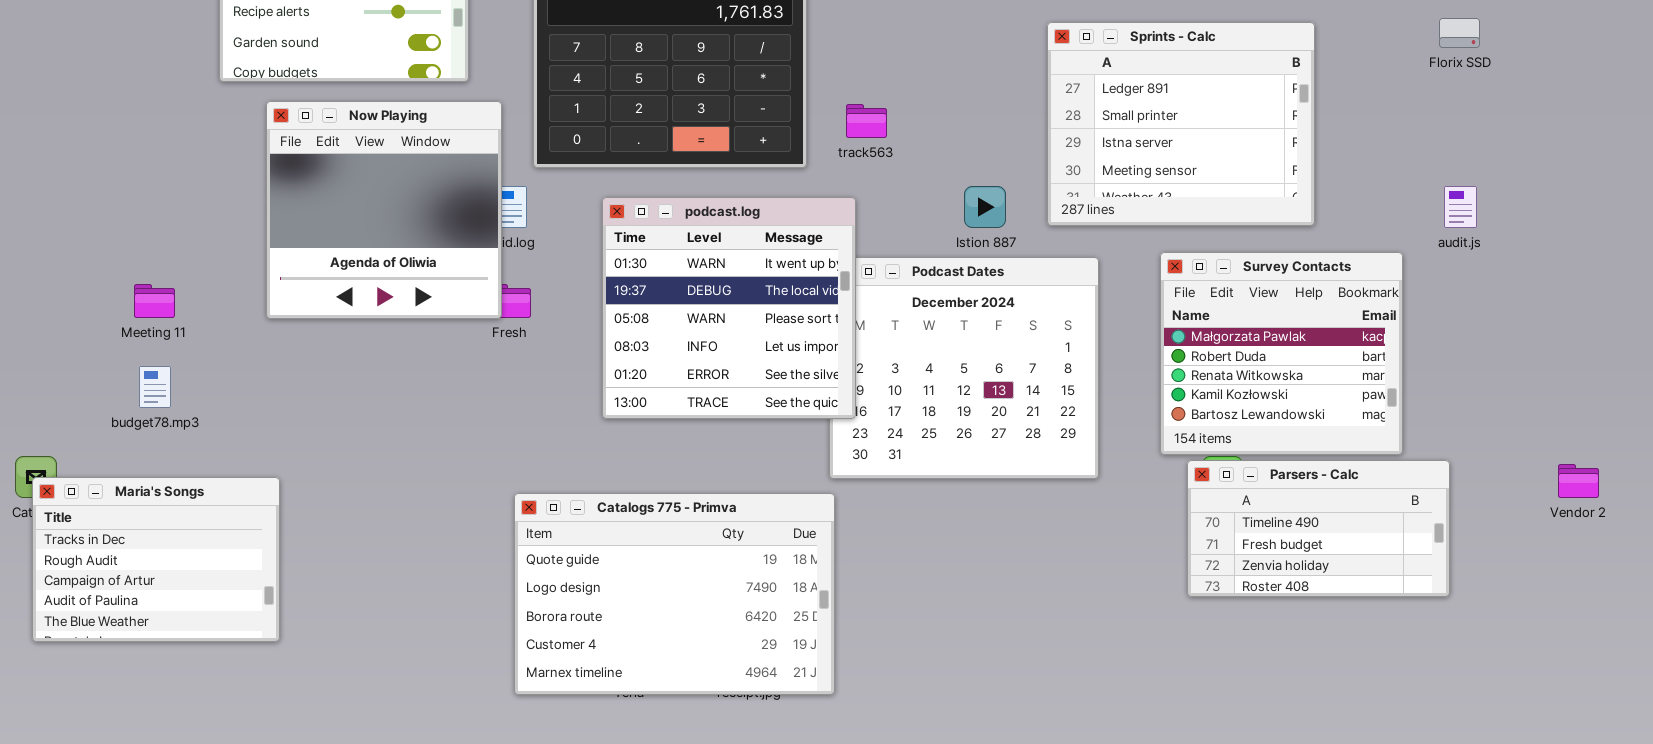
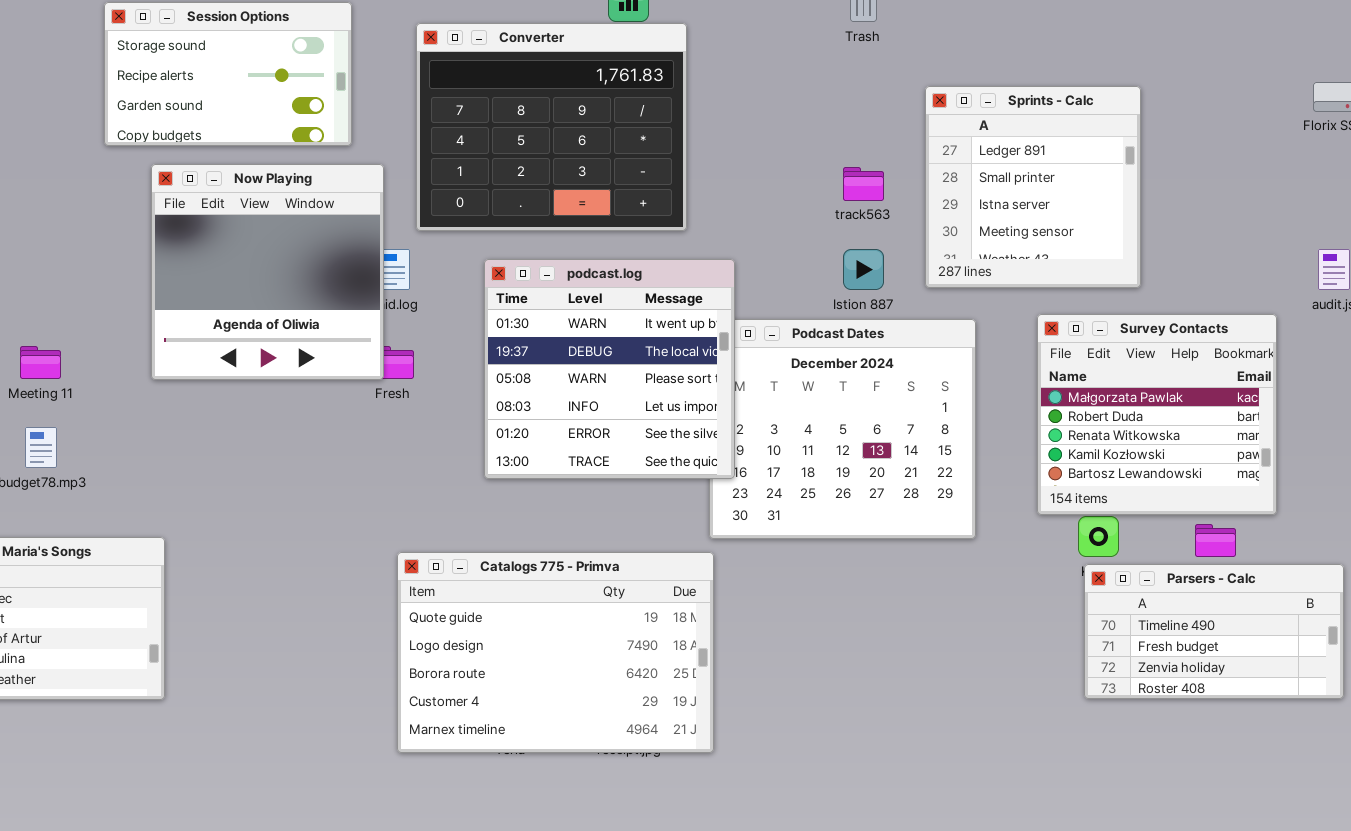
Sprints - Calc: [1047,22,1315,226] -> [925,86,1141,288], resized
track563: [846,104,887,138] -> [843,167,884,201], moved
Parsers - Calc: [1187,460,1450,597] -> [1084,564,1344,699], moved

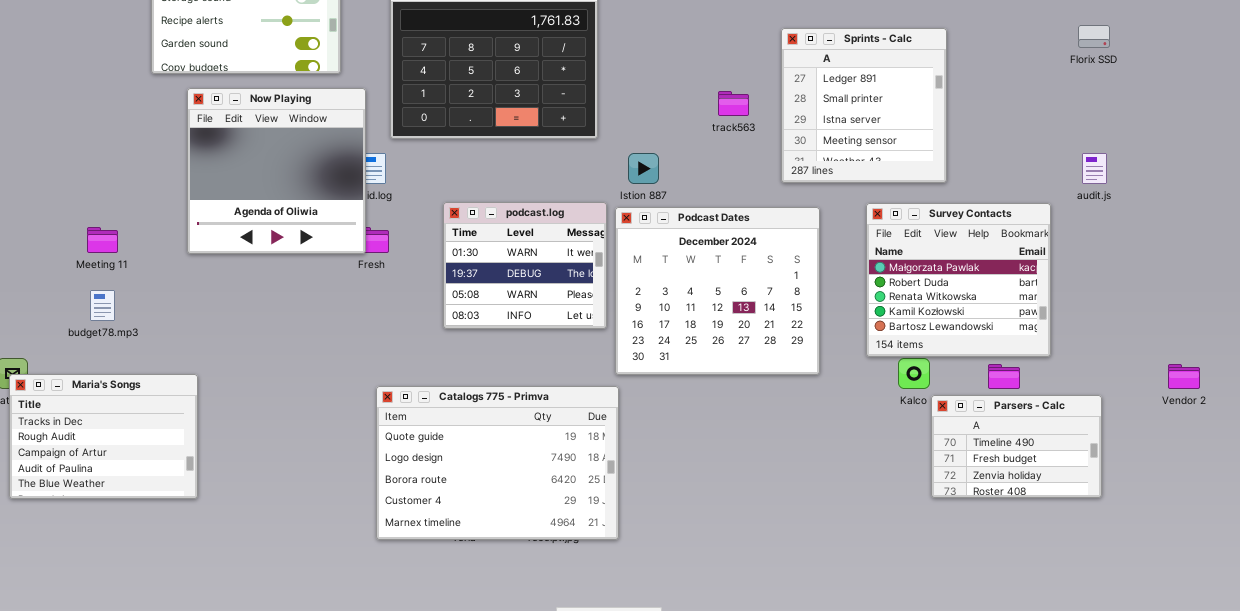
Istion 887: [843,249,884,290] -> [628,153,659,184], moved
podcast.log: [484,259,735,479] -> [443,202,607,329], resized
Parsers - Calc: [1084,564,1344,699] -> [931,395,1102,498], resized

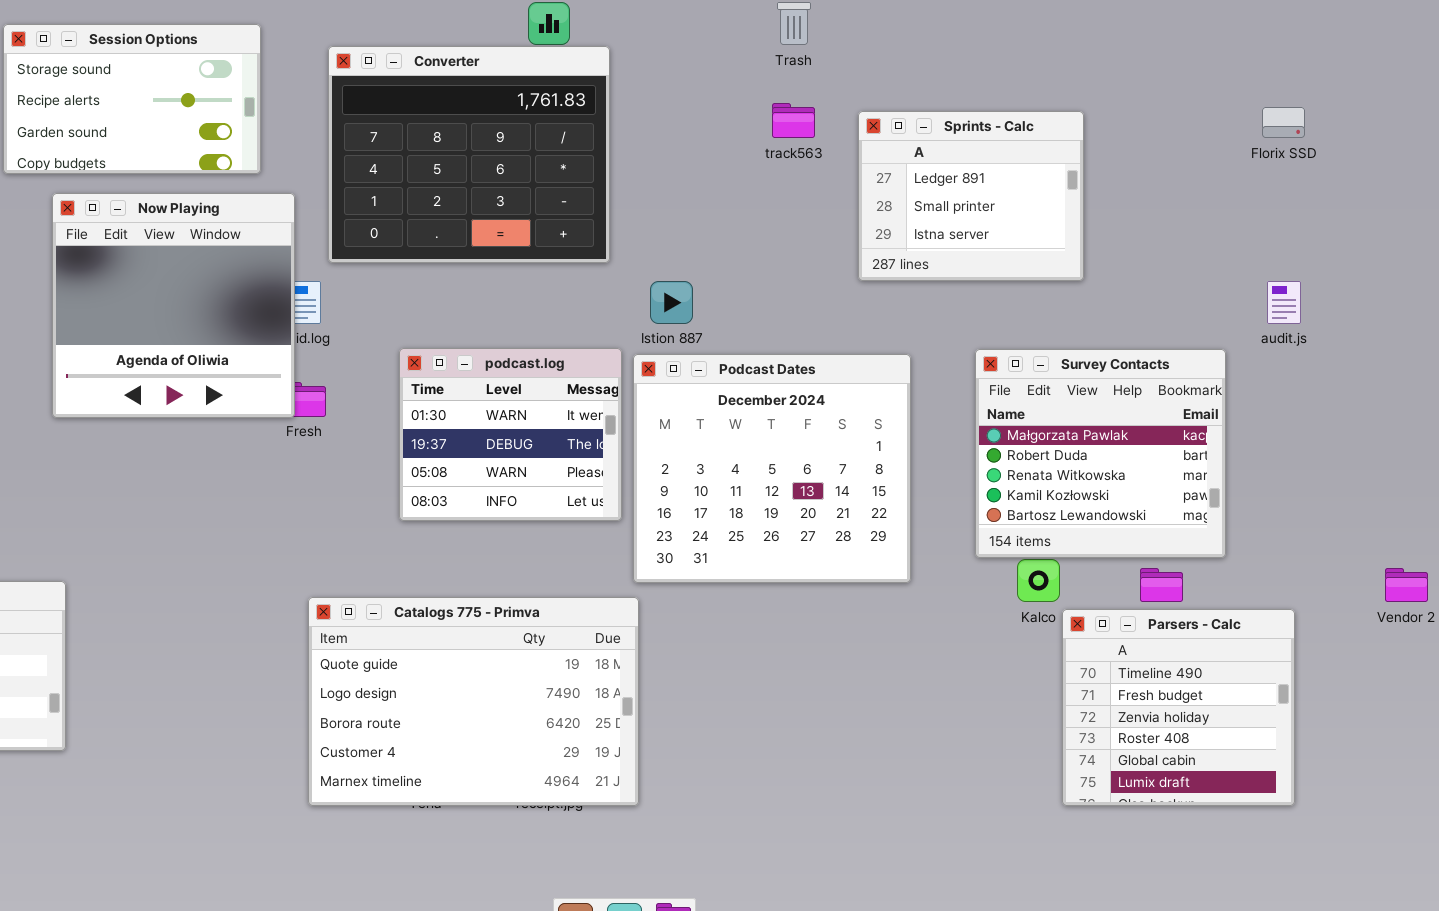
Sprints - Calc: [781,28,947,183] -> [858,111,1084,281], resized
track563: [718,91,749,116] -> [772,103,815,138], moved
Parsers - Calc: [931,395,1102,498] -> [1062,609,1295,806], resized

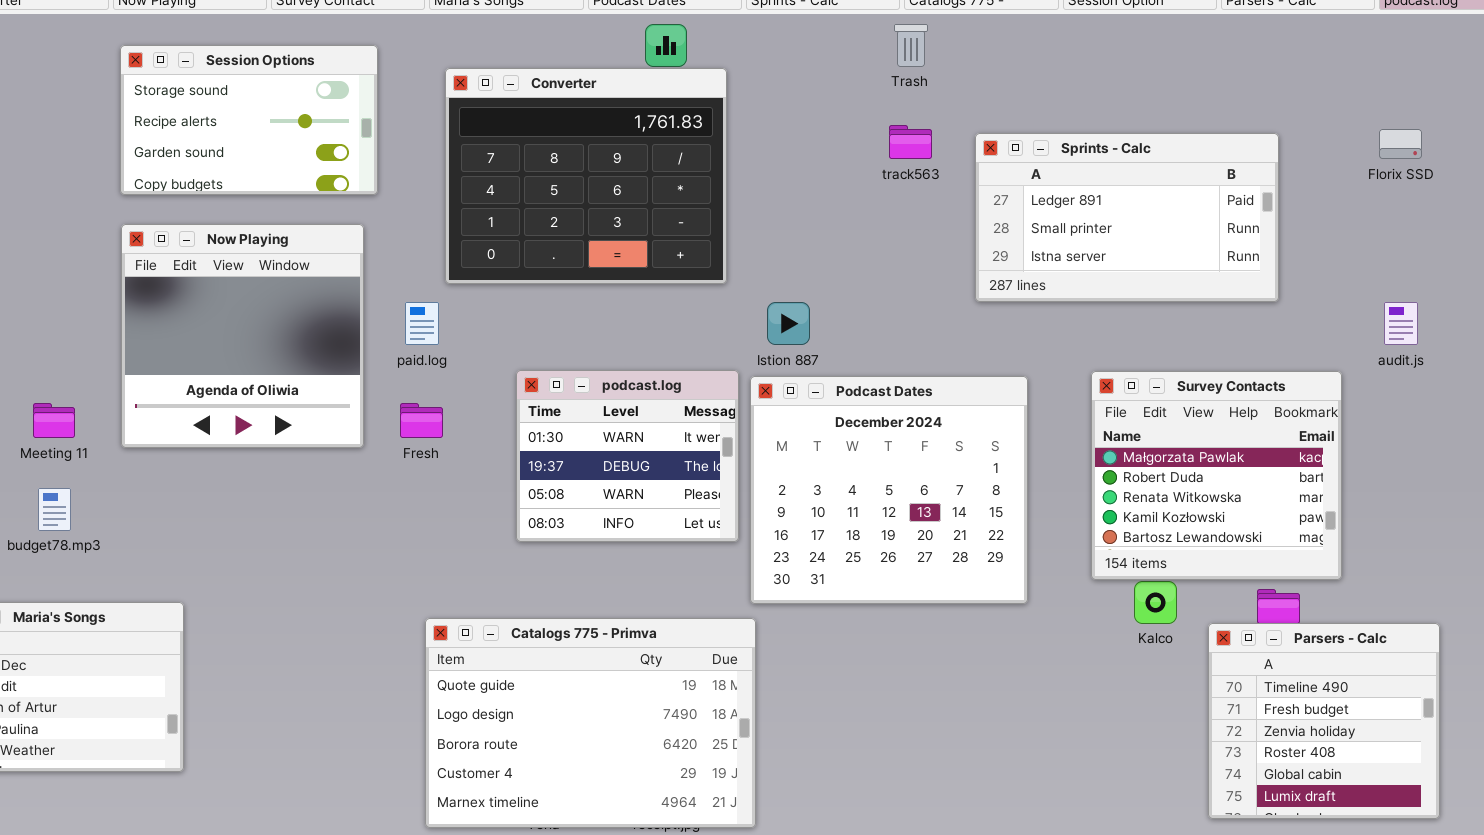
Sprints - Calc: [858,111,1084,281] -> [975,133,1279,302], resized
Now Playing: [52,193,295,418] -> [121,224,364,448], moved
Parsers - Calc: [1062,609,1295,806] -> [1208,623,1440,819], moved

